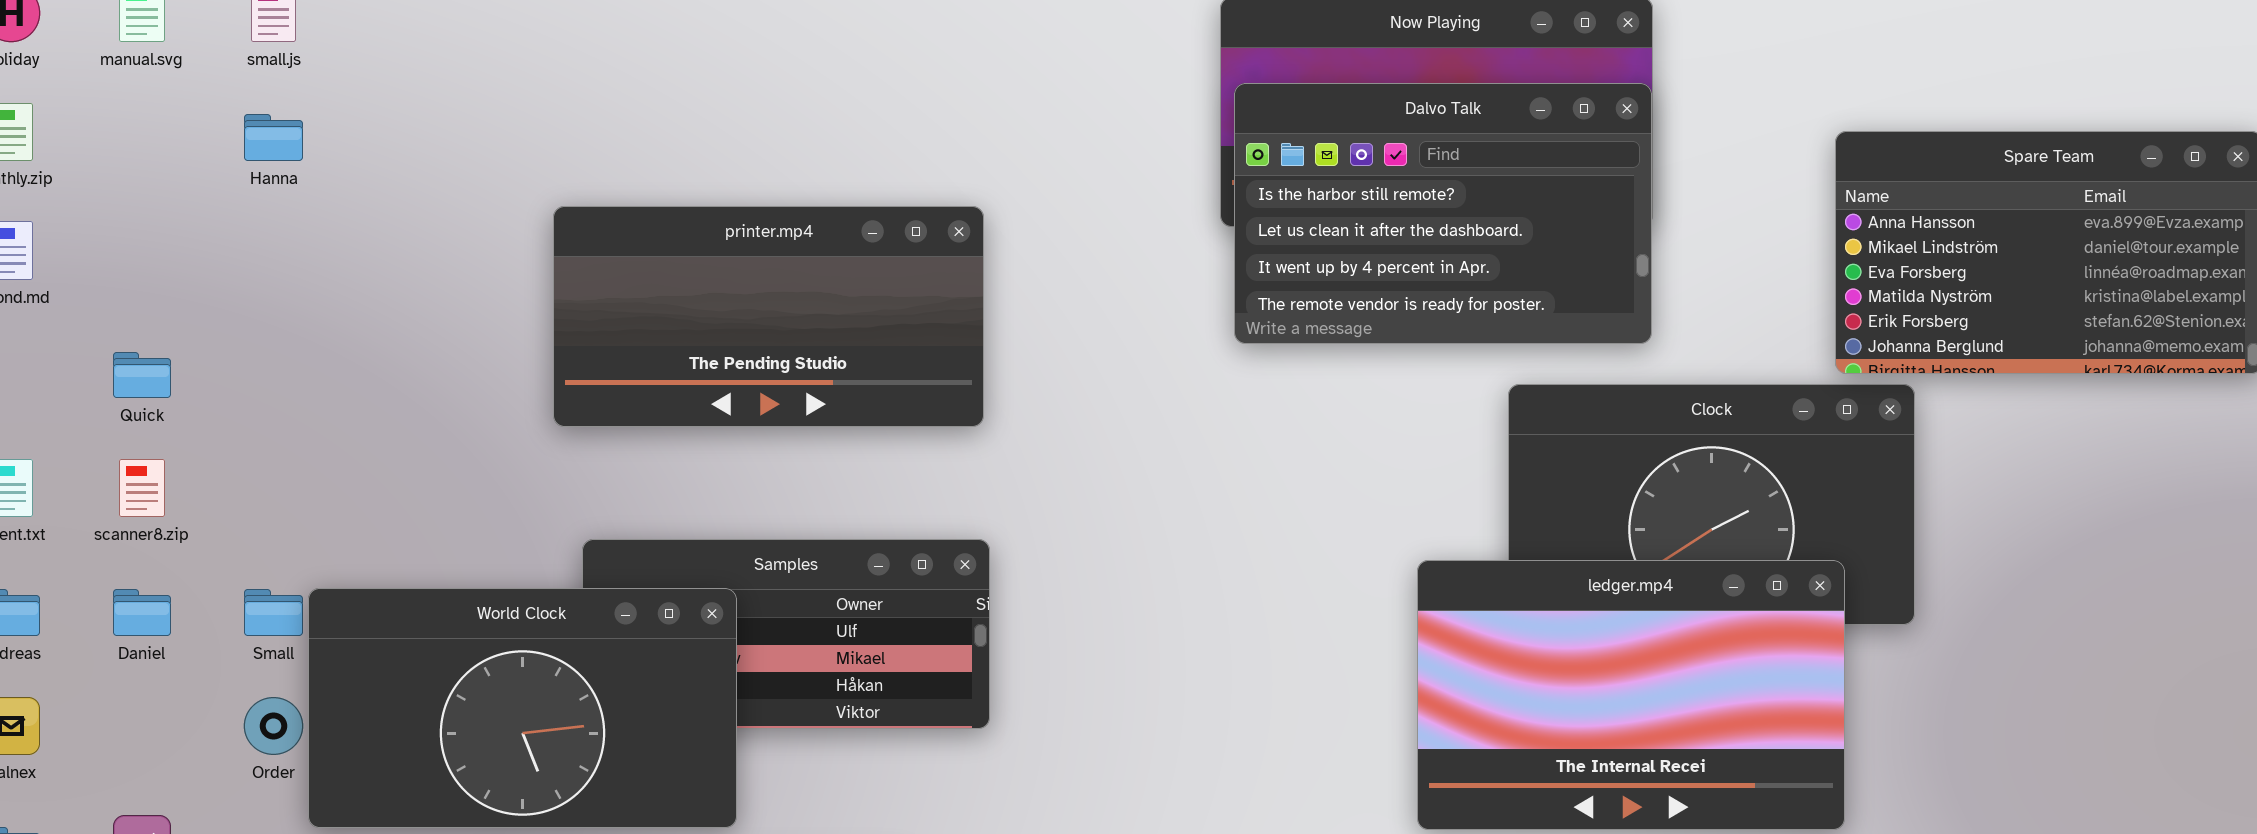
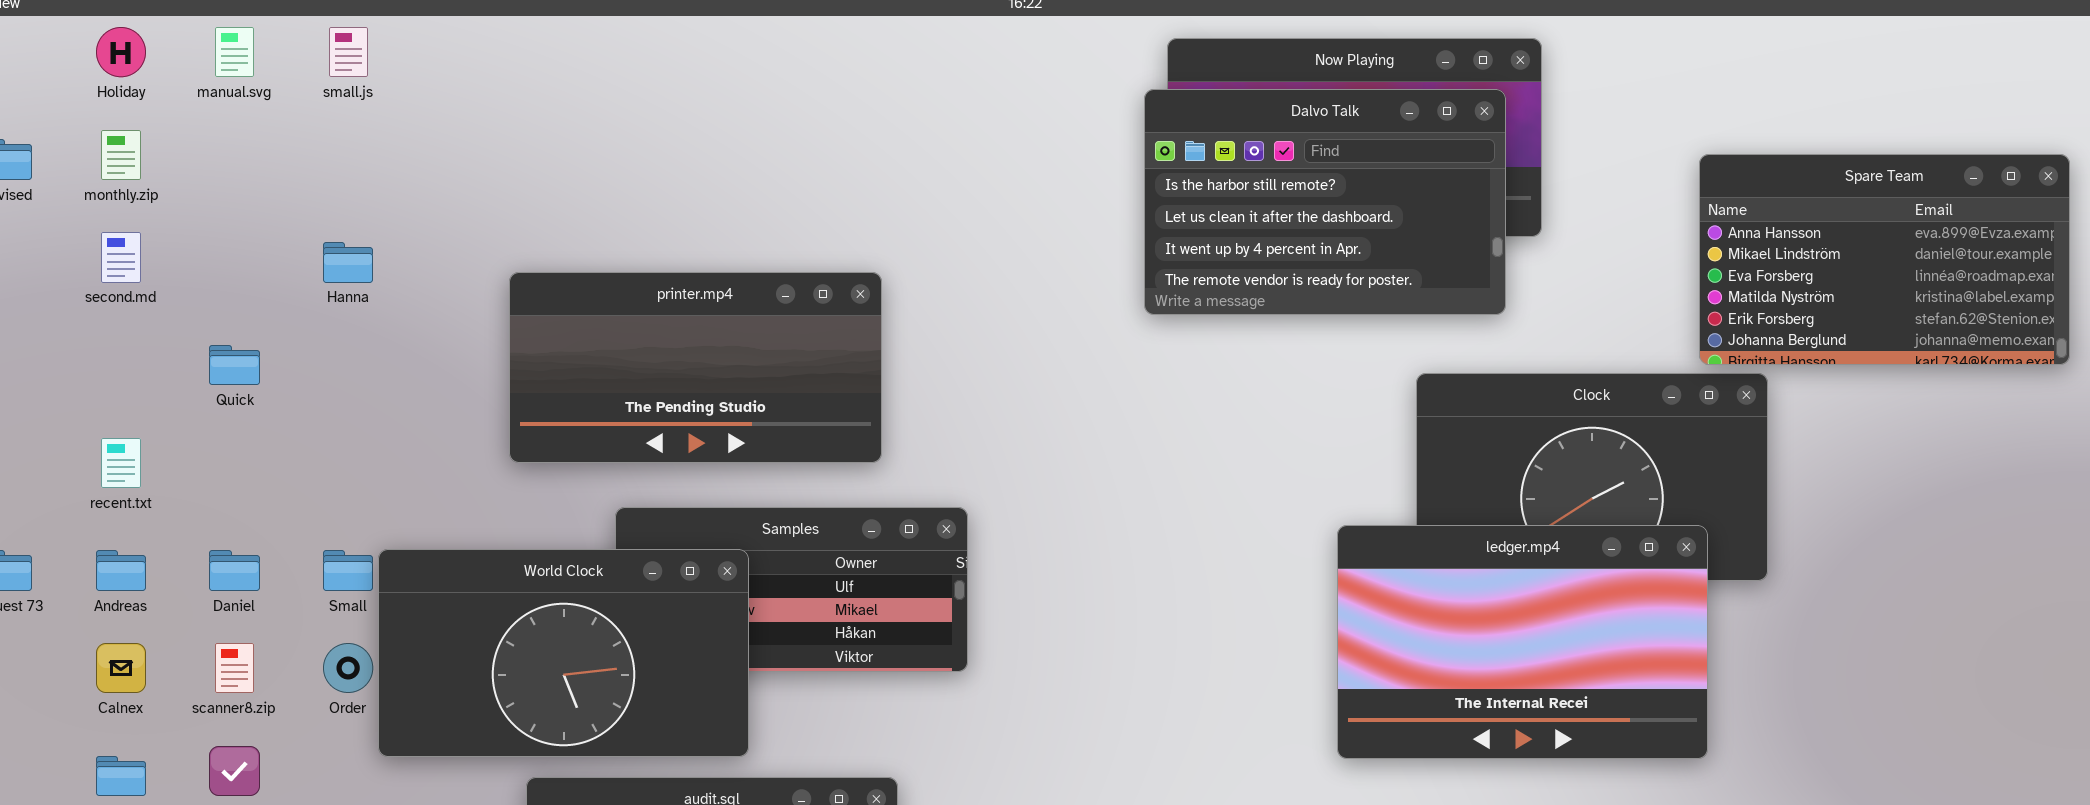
Dalvo Talk: [1234,83,1652,344] -> [1144,89,1506,315], moved
Hanna: [244,114,303,161] -> [323,242,373,283], moved
printer.mp4: [553,206,984,427] -> [509,272,882,463], moved
scanner8.zip: [119,459,165,517] -> [215,643,254,693], moved

